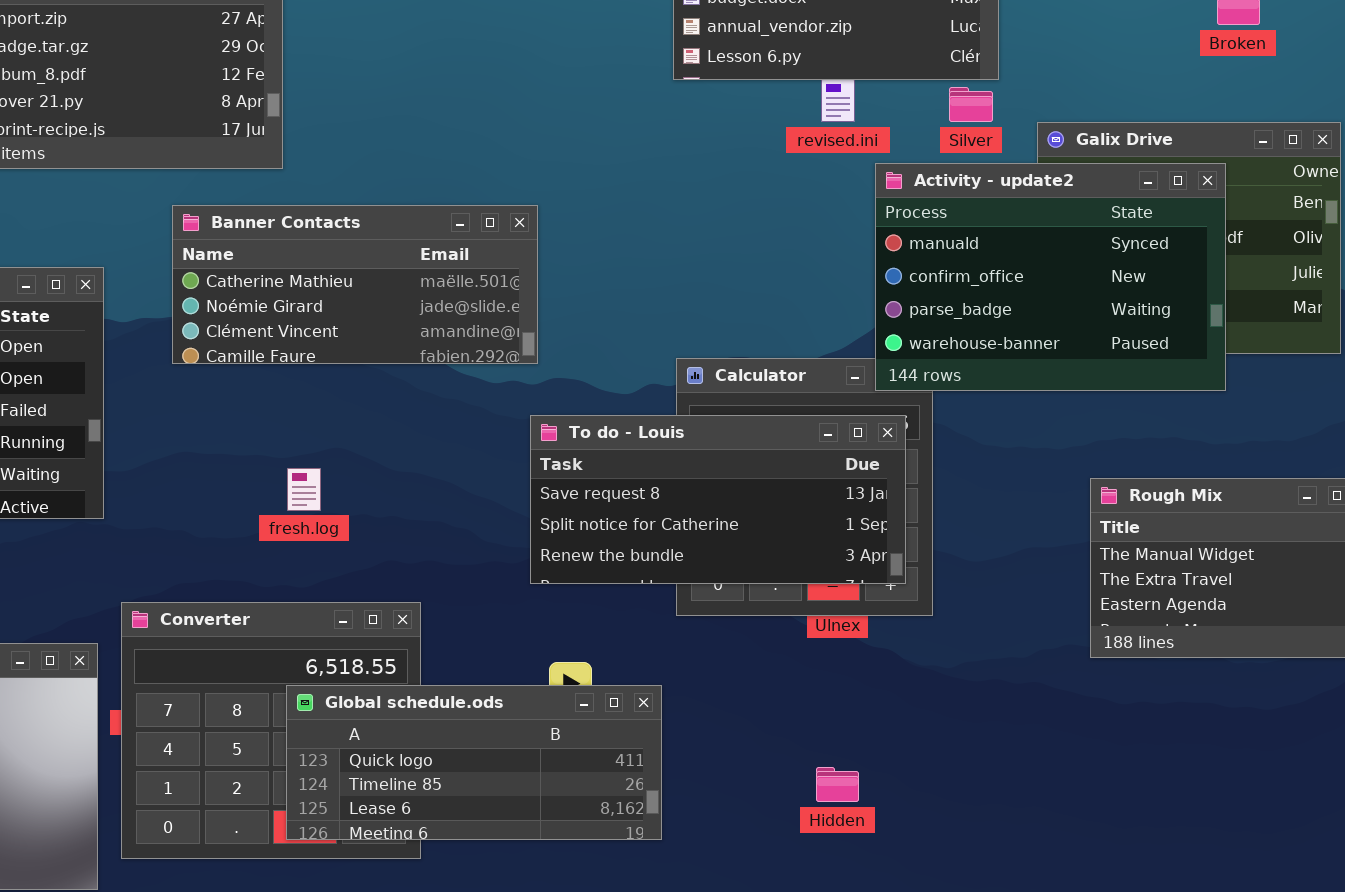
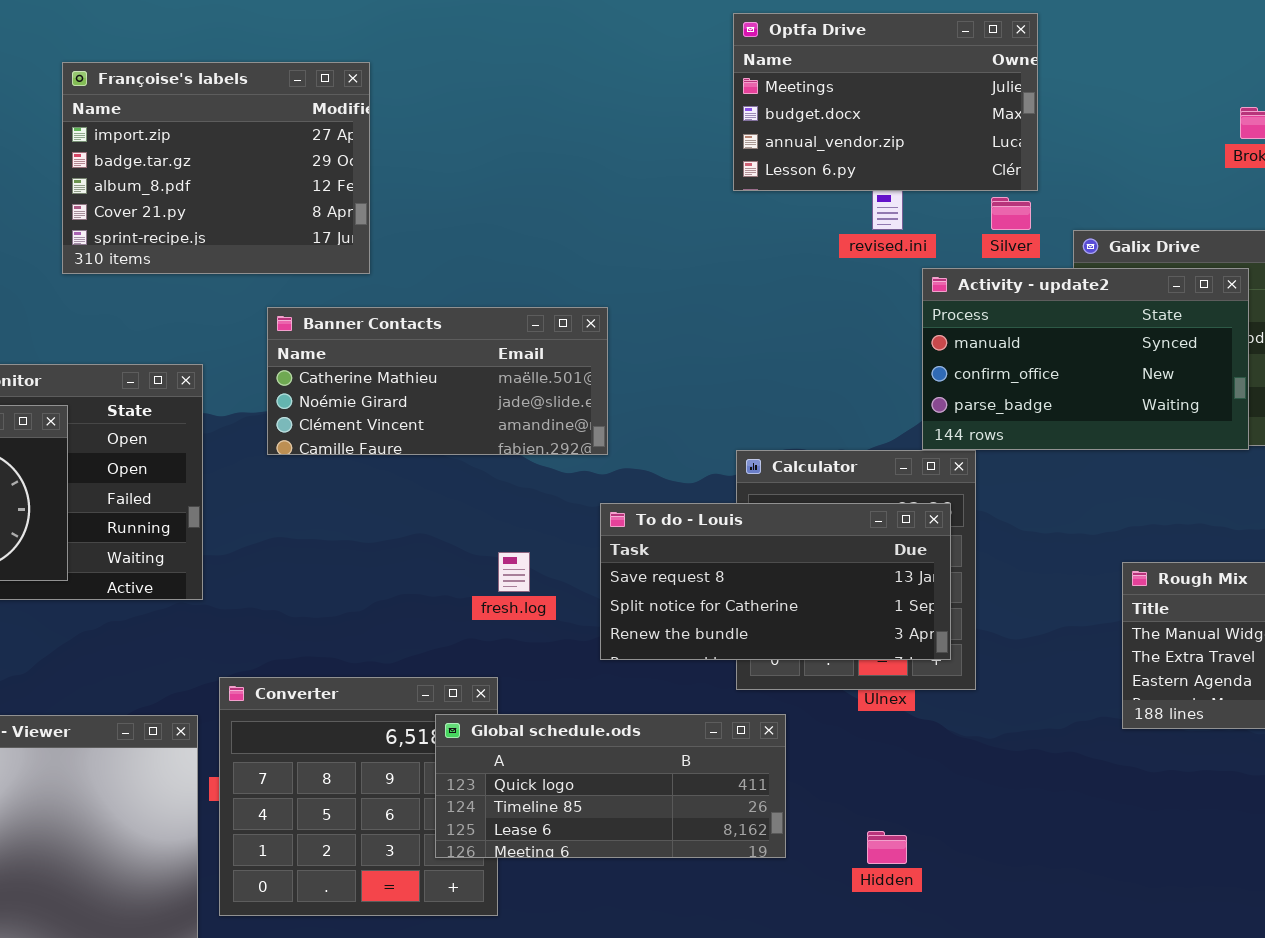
Activity - update2: [875,163,1226,391] -> [922,268,1249,450], resized
fresh.log: [287,468,321,511] -> [498,552,530,592], moved
Global schedule.ods: [286,685,662,840] -> [435,714,786,858], moved

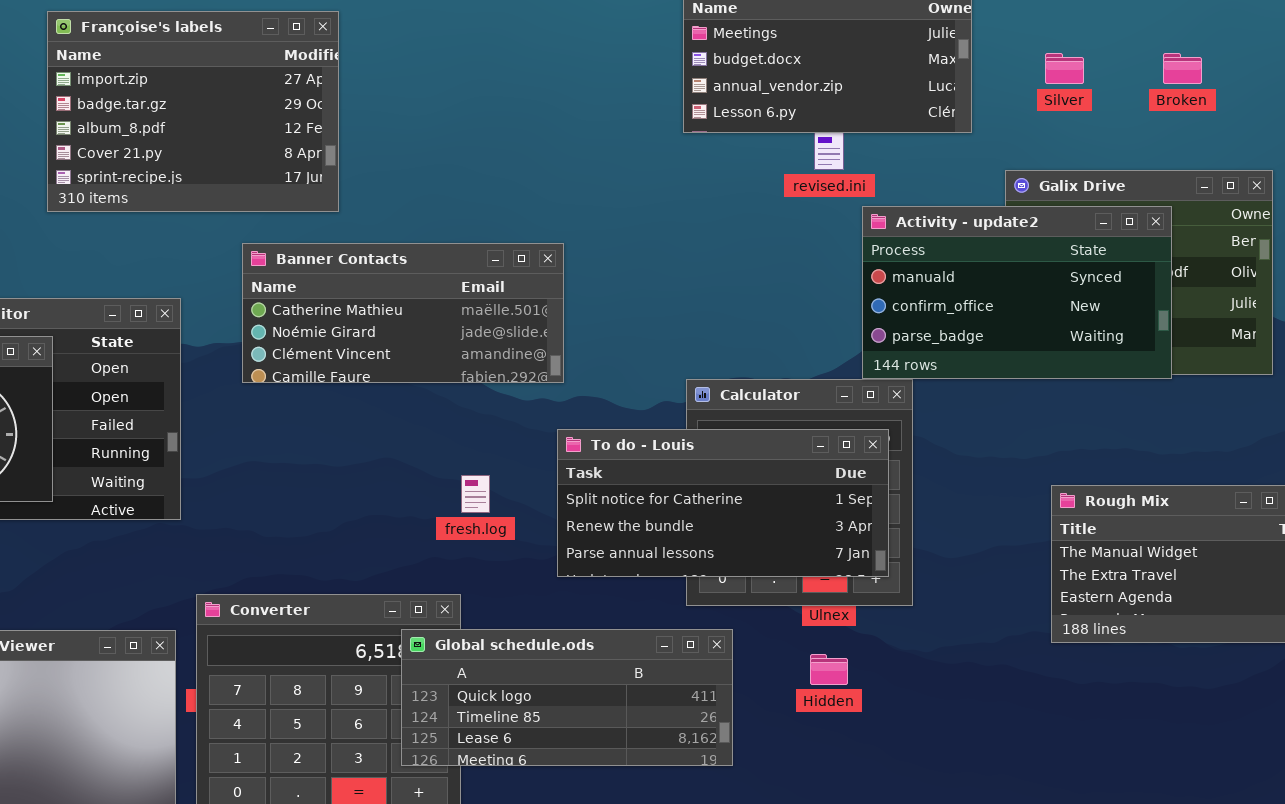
Silver: [991,197,1031,230] -> [1045,53,1084,84], moved
To do - Louis: [600,503,951,660] -> [557,429,889,577], scrolled down 1 row
Hidden: [867,831,907,864] -> [810,654,848,685], moved

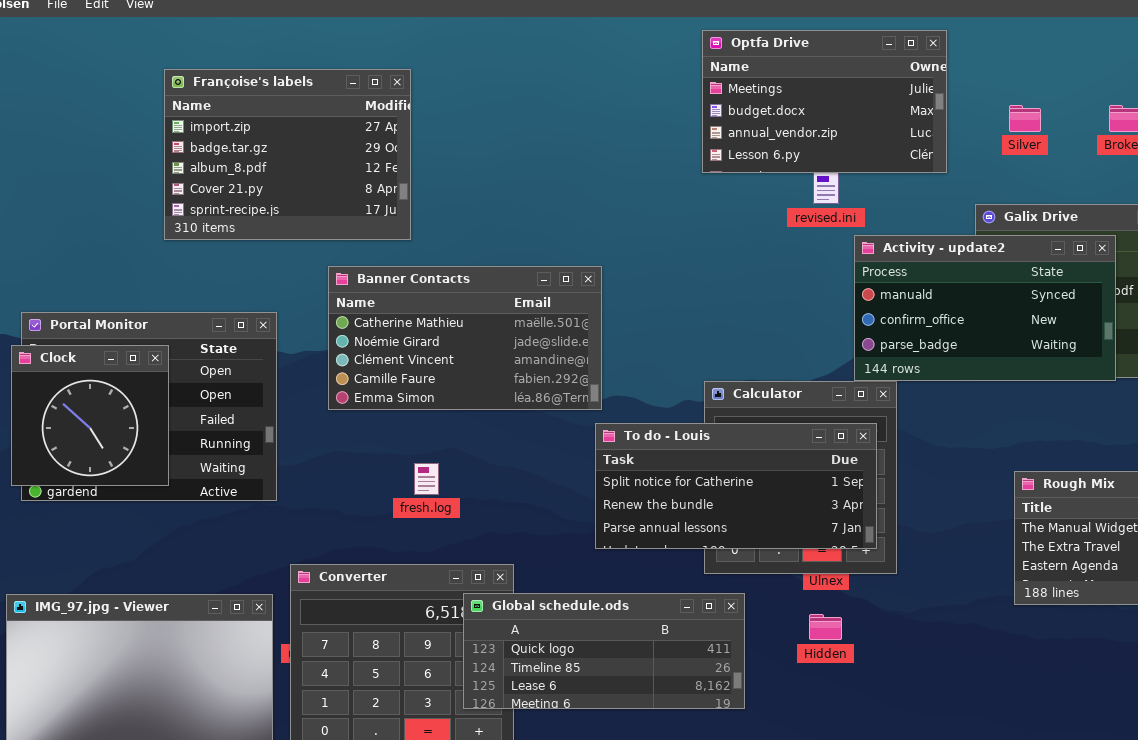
Banner Contacts: [242,243,564,383] -> [328,266,602,410], resized
fresh.log: [461,475,490,513] -> [414,463,439,495], moved

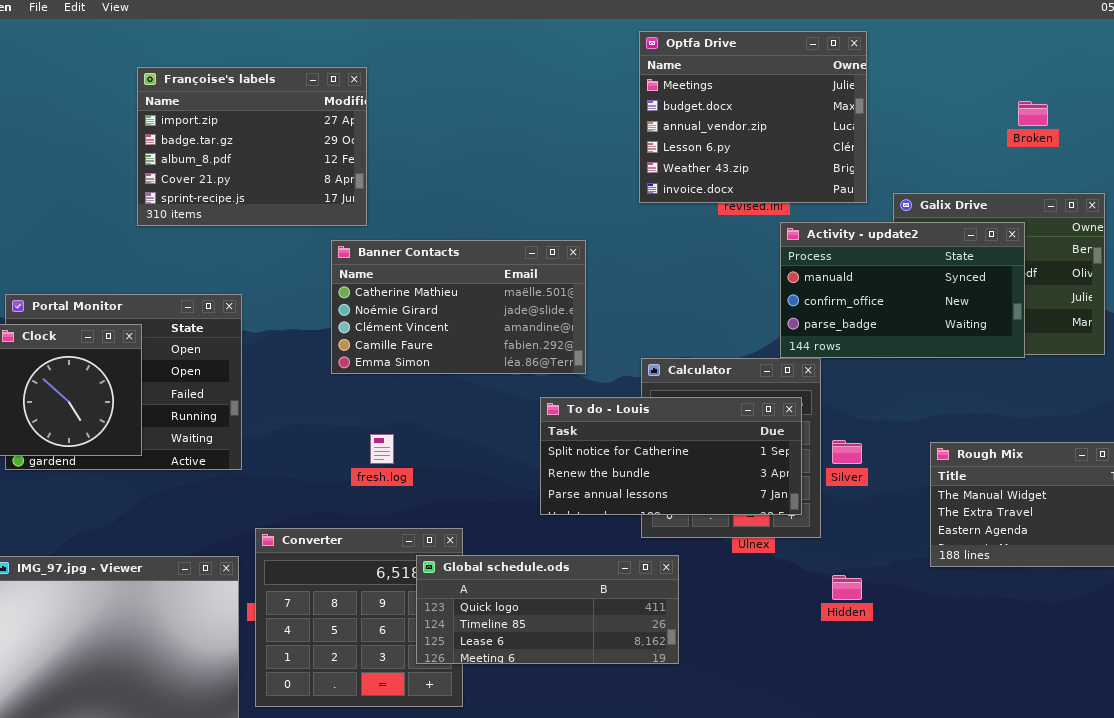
Optfa Drive: [702,30,947,173] -> [639,31,867,203], resized
Silver: [1009,105,1041,132] -> [832,440,862,464], moved
Banner Contacts: [328,266,602,410] -> [331,240,586,374], moved
Hidden: [809,614,842,640] -> [832,575,862,600], moved

